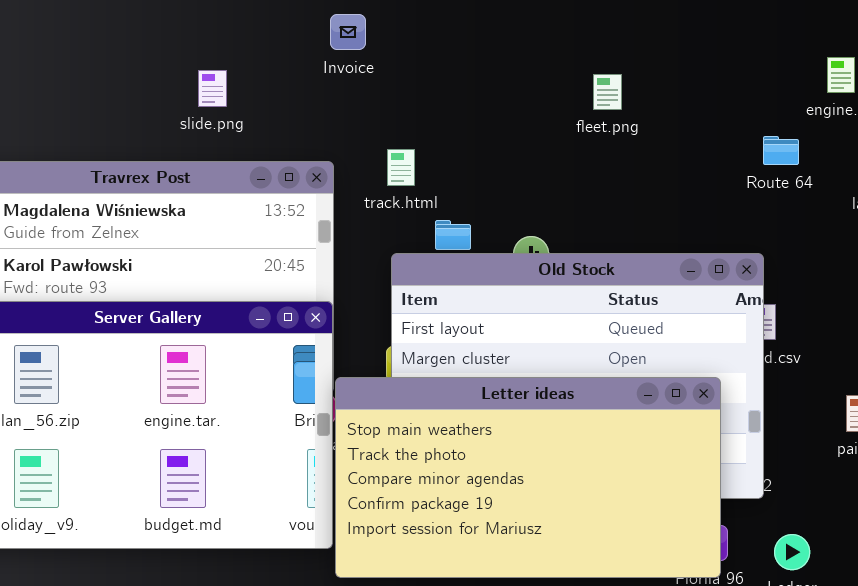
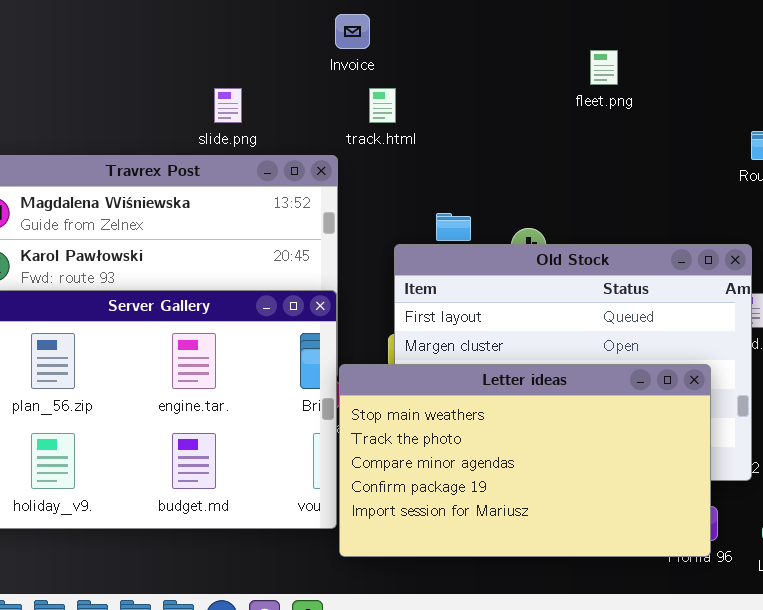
slide.png: [198,70,227,107] -> [214,88,242,123], moved
fleet.png: [593,74,622,110] -> [590,50,618,85], moved
track.html: [387,149,415,186] -> [369,88,396,123], moved

